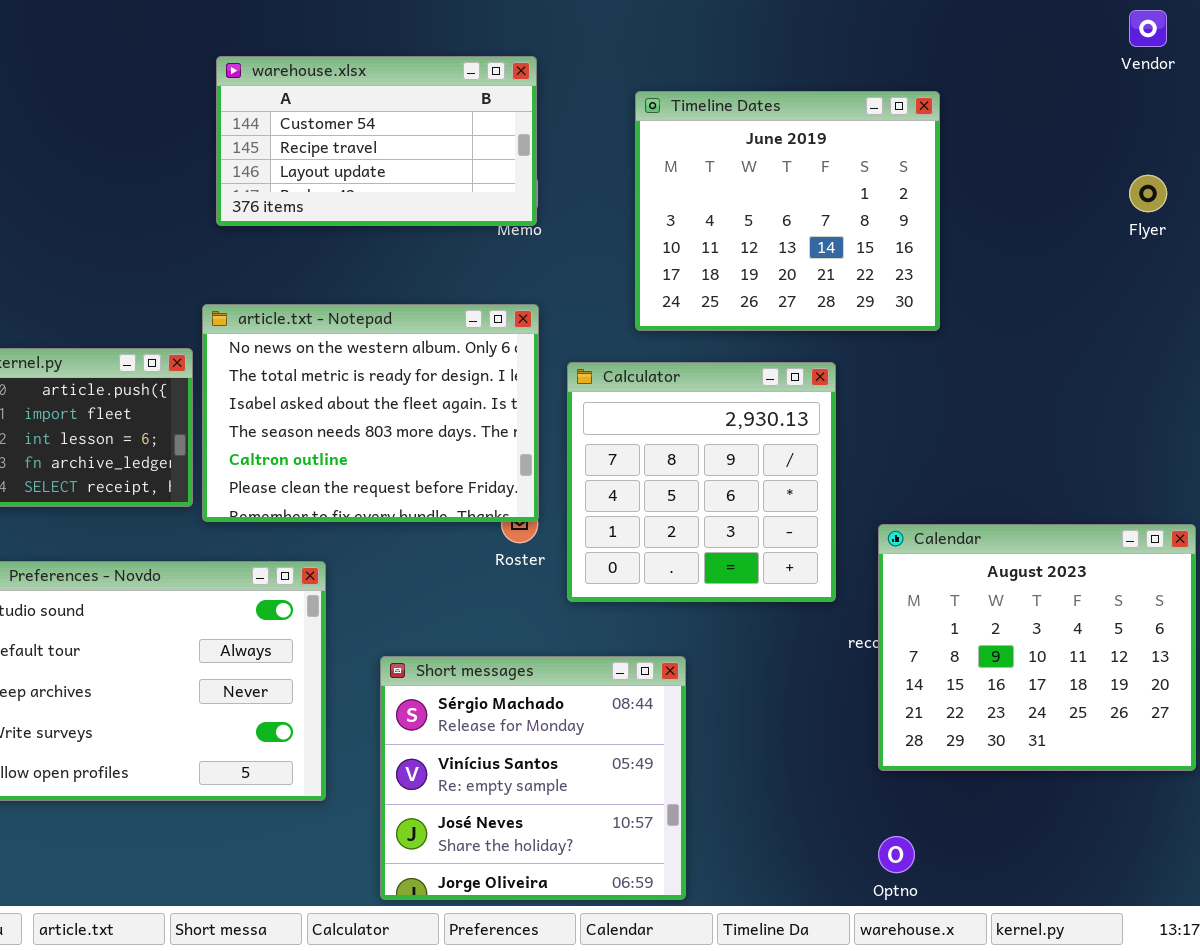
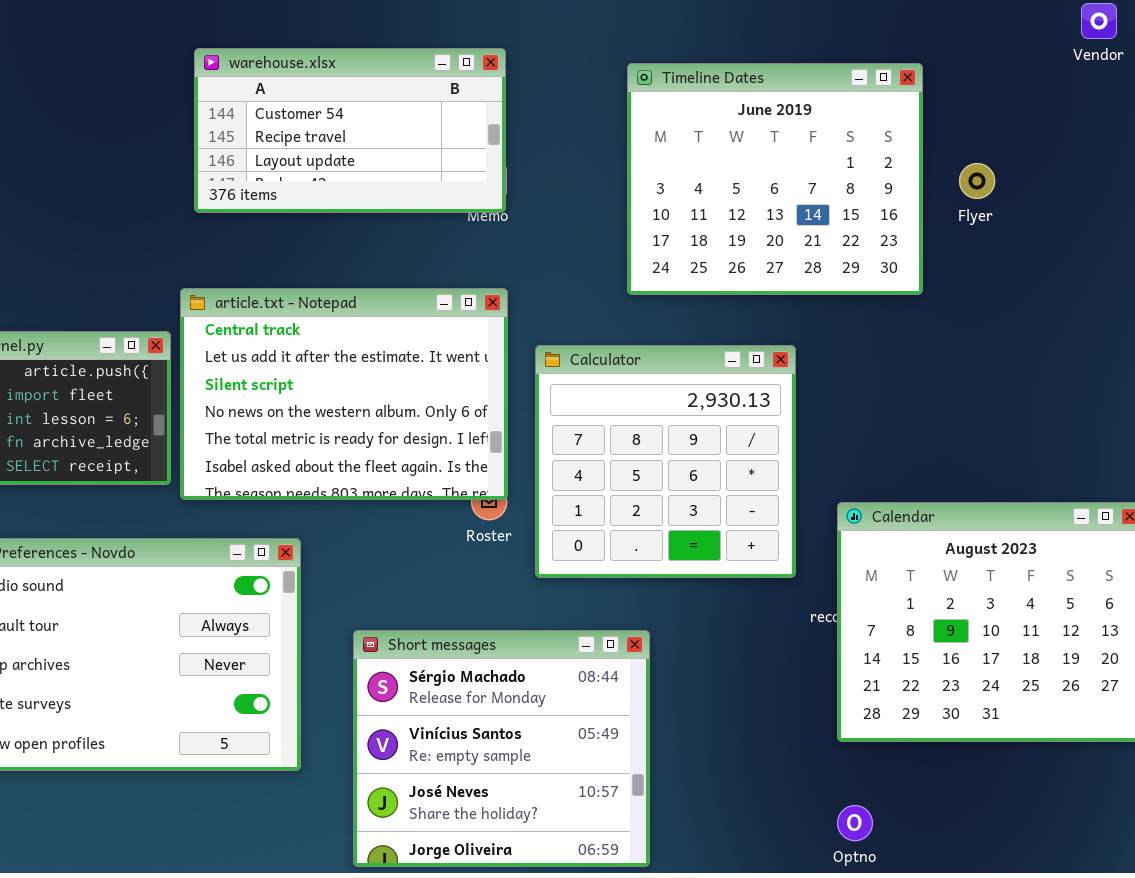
Timeline Dates: [635,91,940,331] -> [627,63,923,295], moved
Flyer: [1129,175,1167,212] -> [959,163,995,199], moved
article.txt - Notepad: [202,304,539,522] -> [180,288,508,500], scrolled up 3 rows

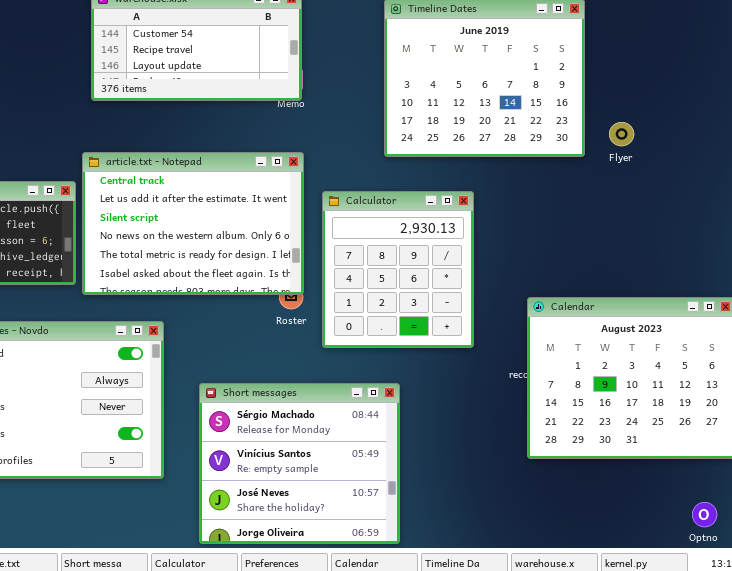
Flyer: [959,163,995,199] -> [609,122,634,146], moved
Calculator: [535,345,796,578] -> [322,191,474,348], resized
Optno: [837,805,873,841] -> [692,502,717,527], moved

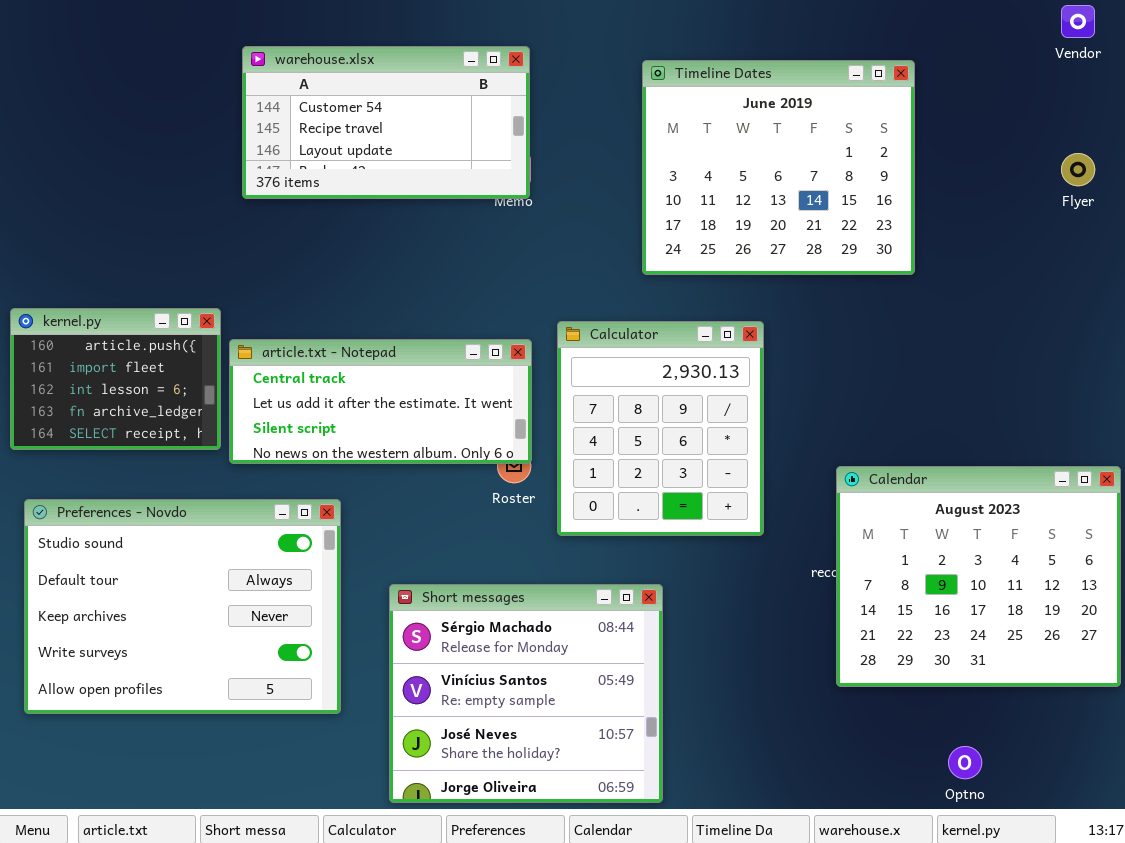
Flyer: [609,122,634,146] -> [1061,153,1095,186], moved
article.txt - Notepad: [82,152,304,295] -> [229,339,532,464], resized
Optno: [692,502,717,527] -> [948,746,982,779], moved

